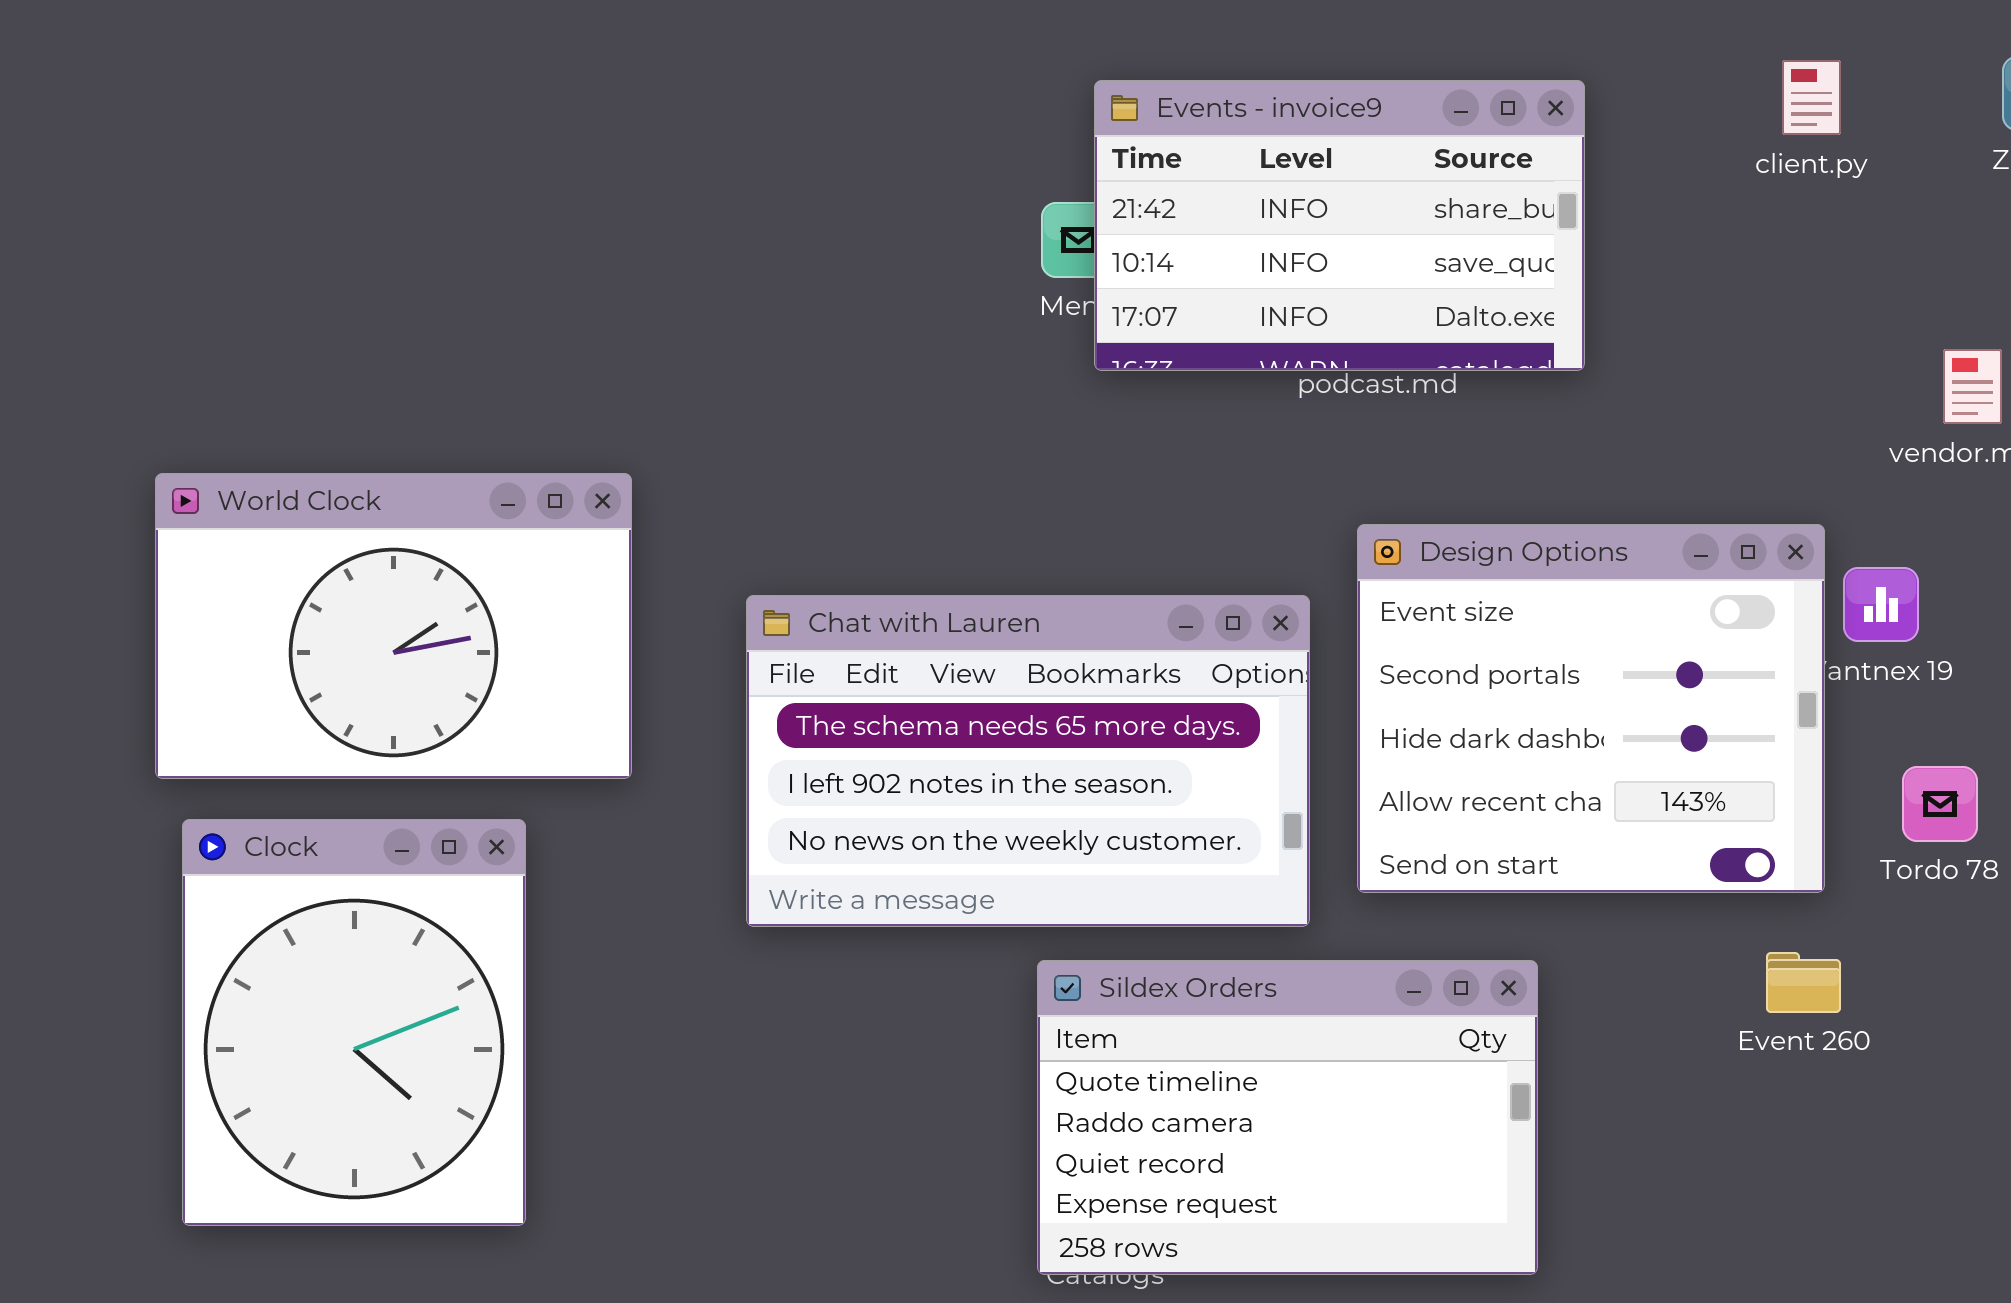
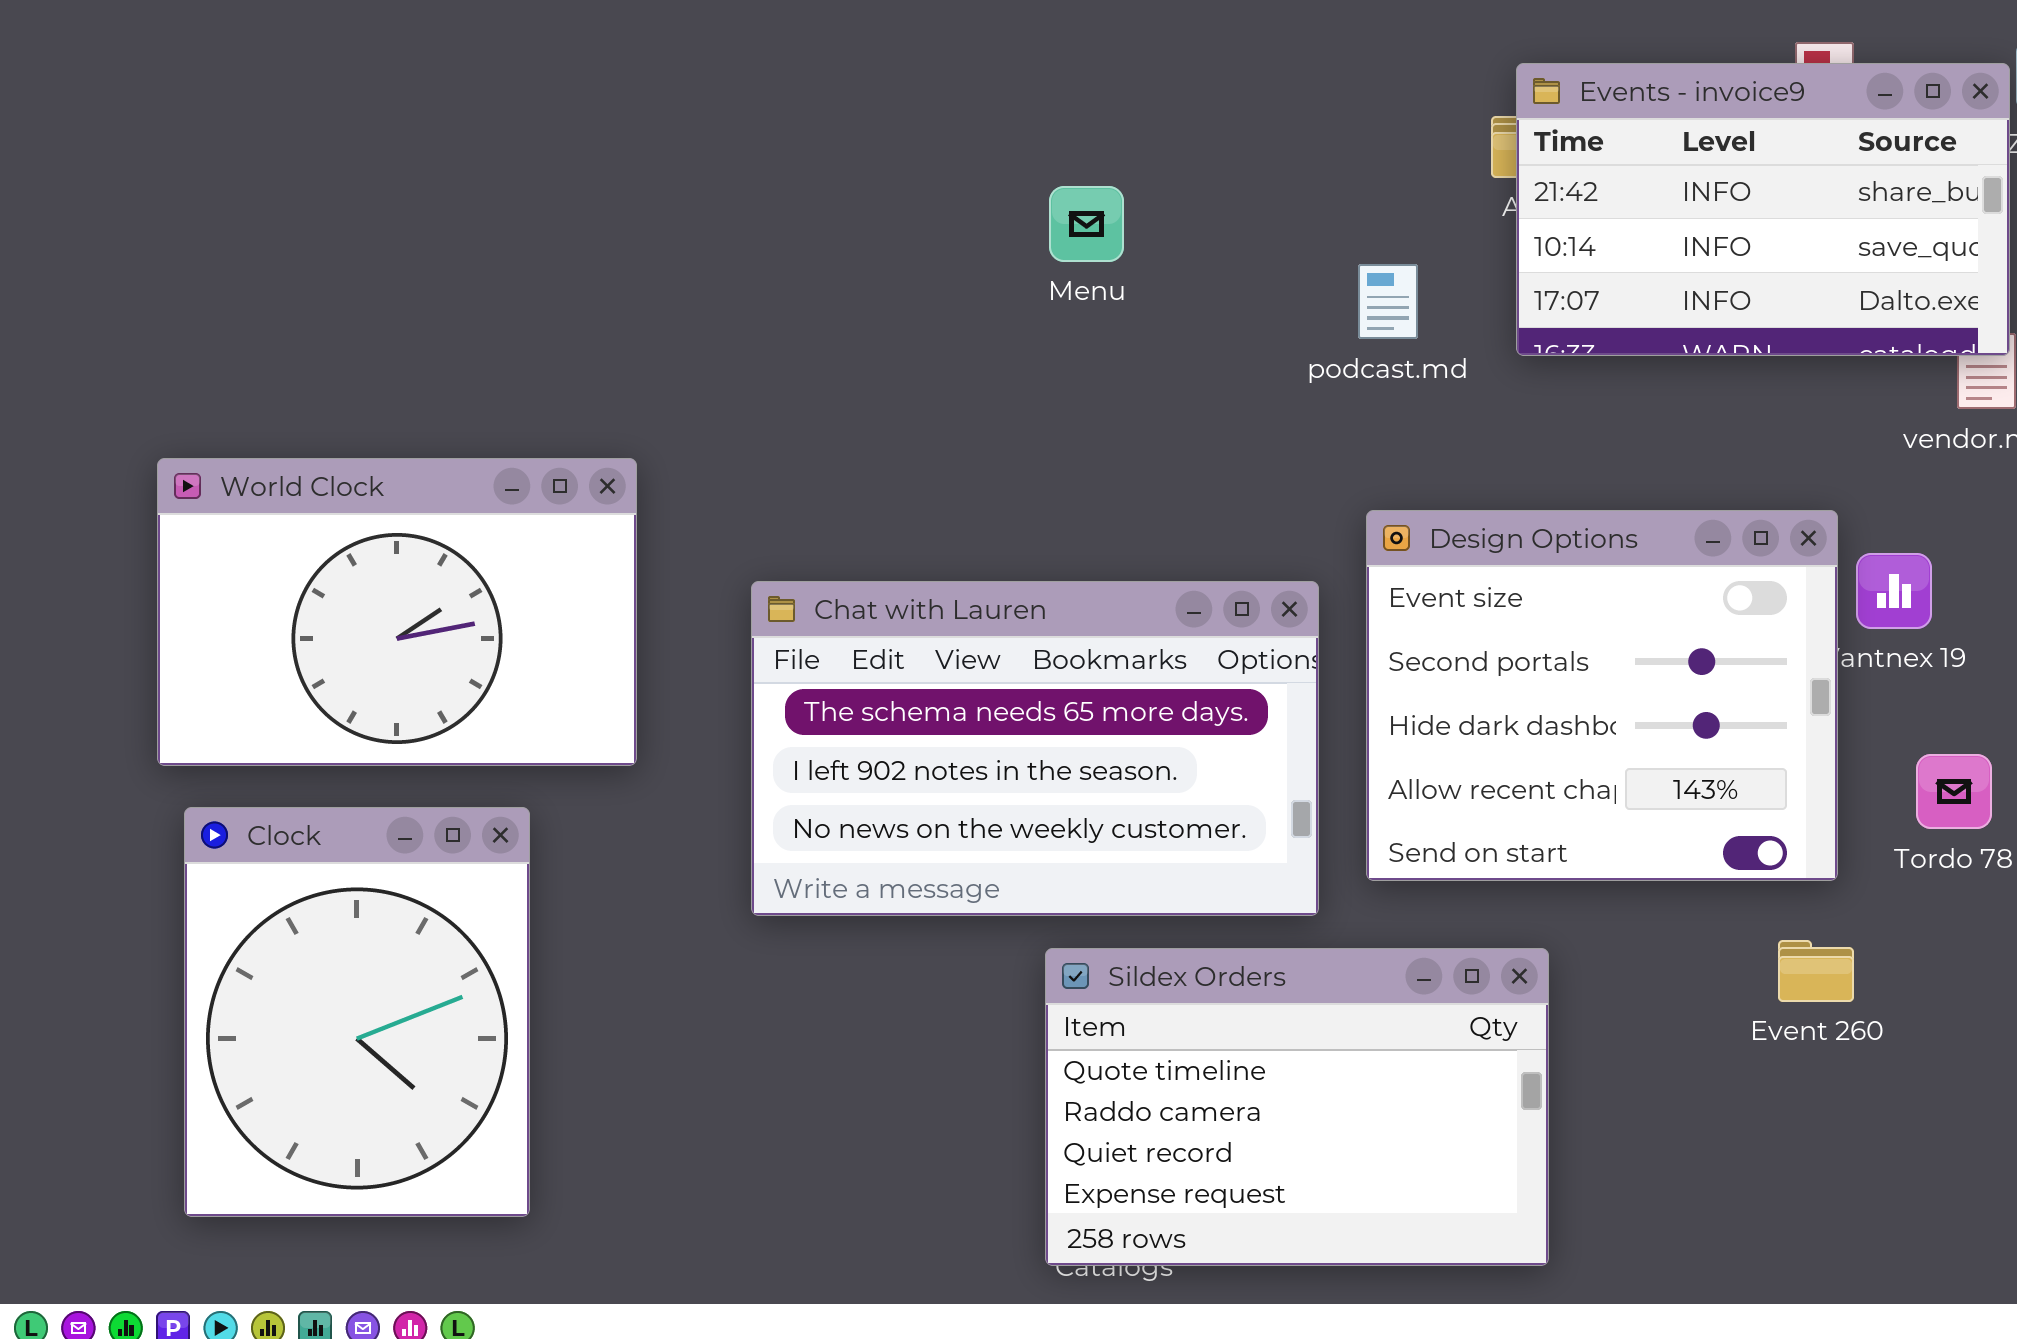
Events - invoice9: [1094,80,1585,371] -> [1516,63,2010,356], moved

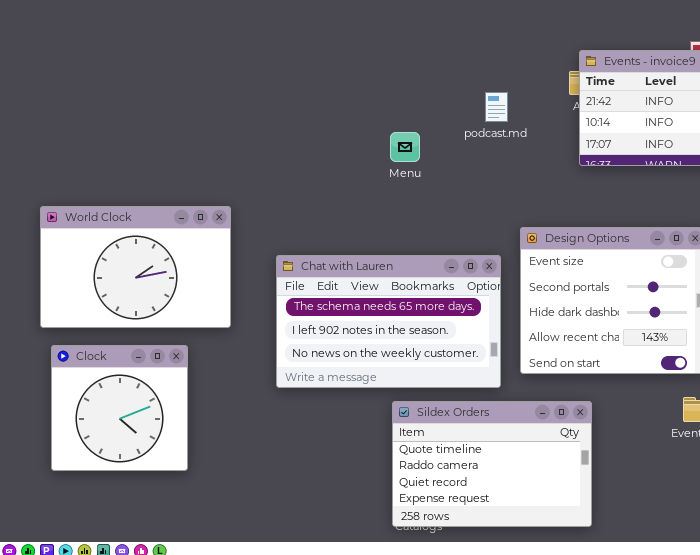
Menu: [1049,186,1124,262] -> [390,132,420,162], moved
podcast.md: [1358,264,1418,339] -> [485,92,508,122], moved
Clock: [184,807,530,1217] -> [51,345,188,471], resized

